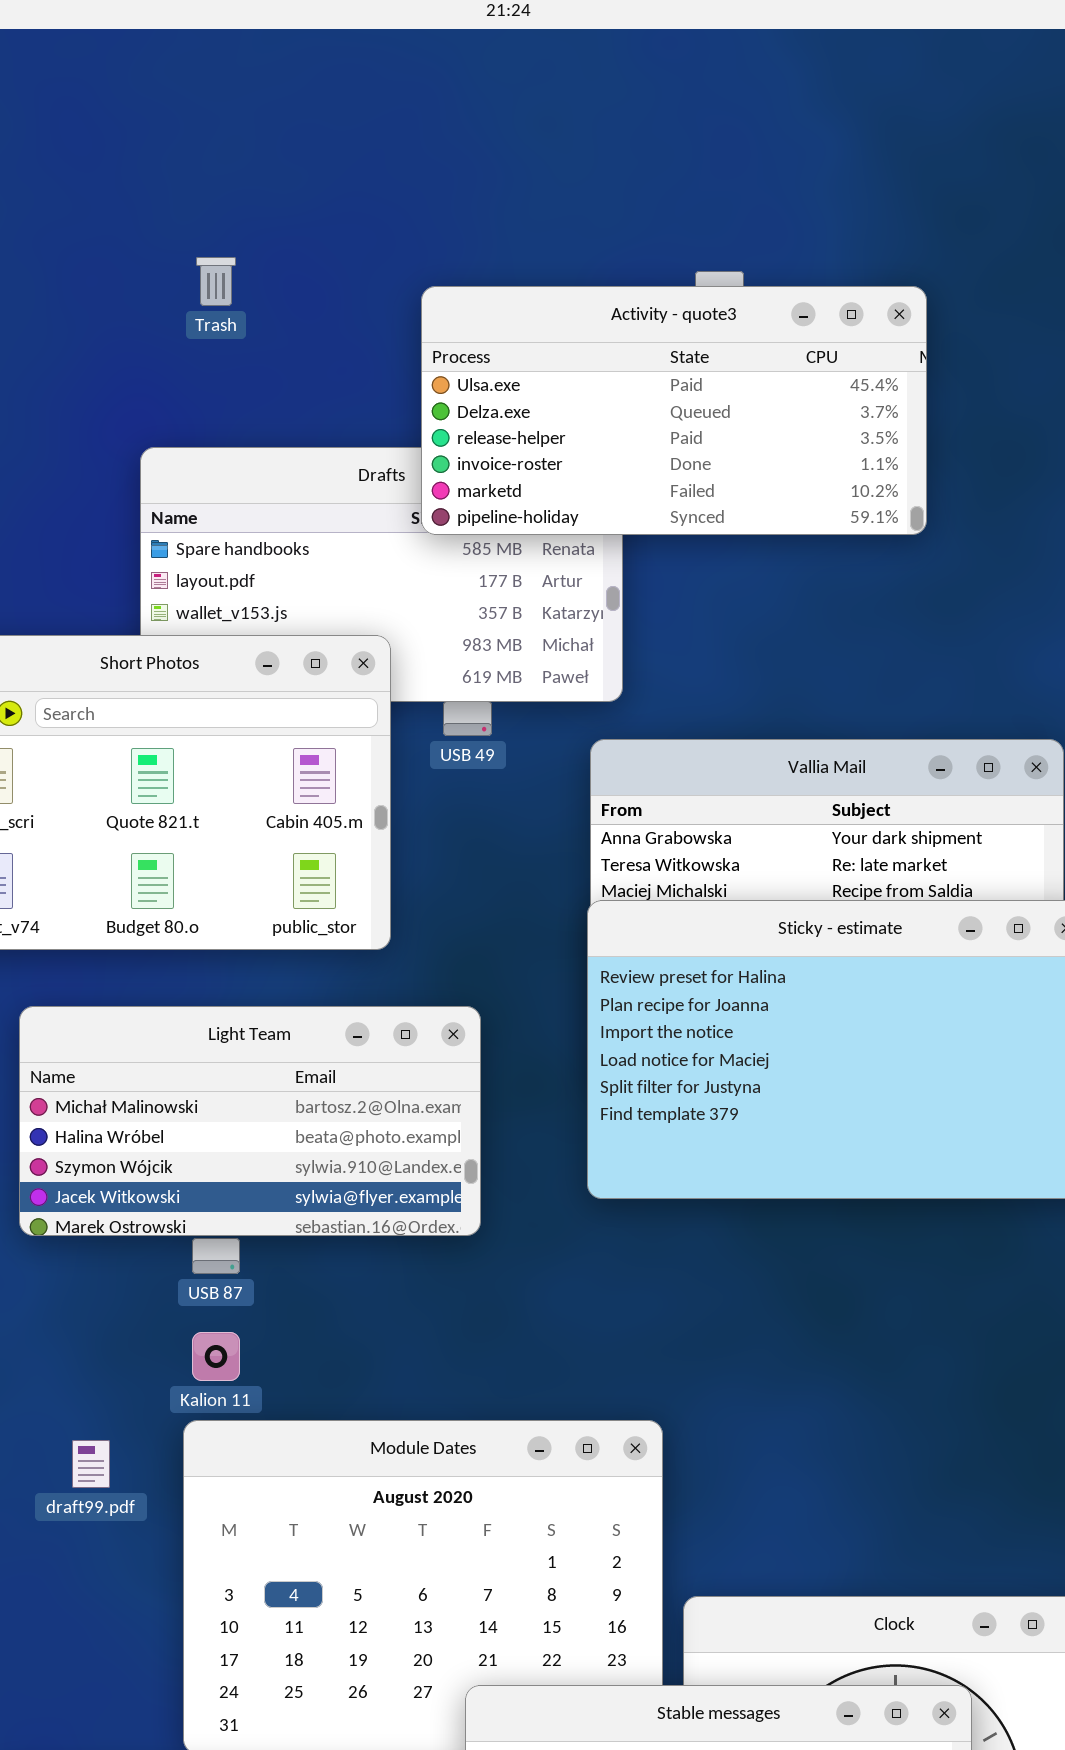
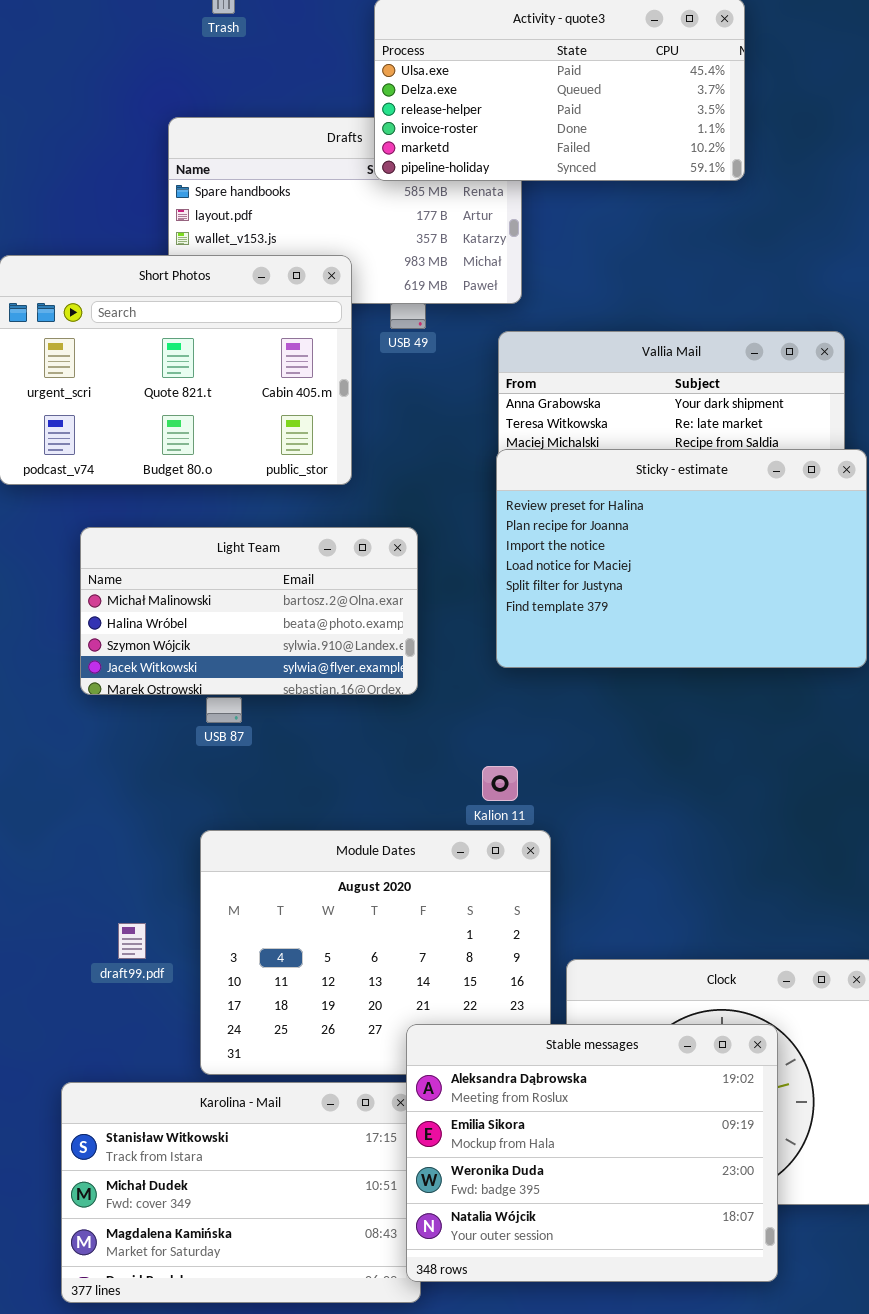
Kalion 11: [192,1332,240,1381] -> [482,766,518,801], moved
draft99.pdf: [72,1440,110,1488] -> [118,923,146,959], moved

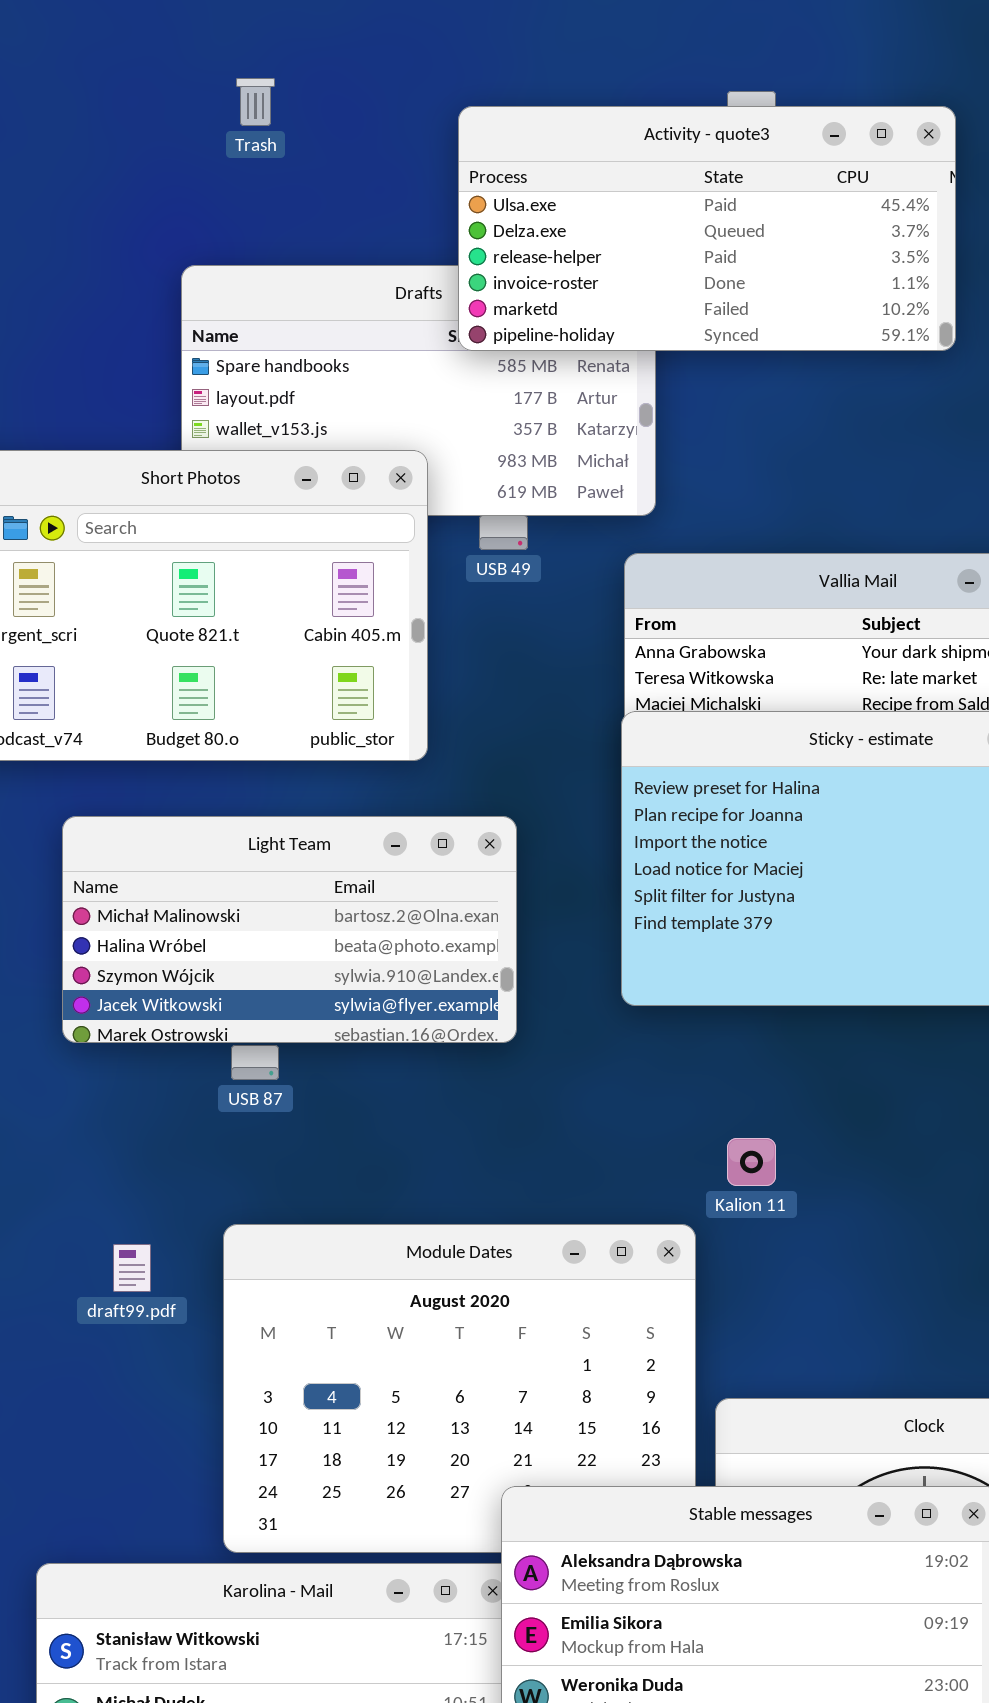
Kalion 11: [482,766,518,801] -> [727,1138,776,1186], moved
draft99.pdf: [118,923,146,959] -> [113,1244,151,1292], moved

